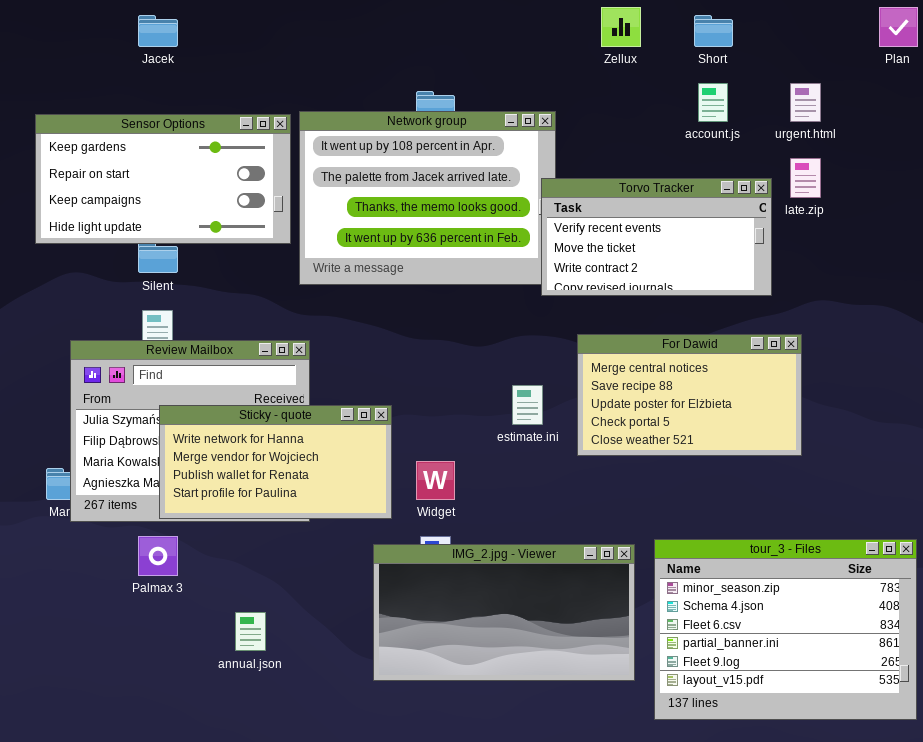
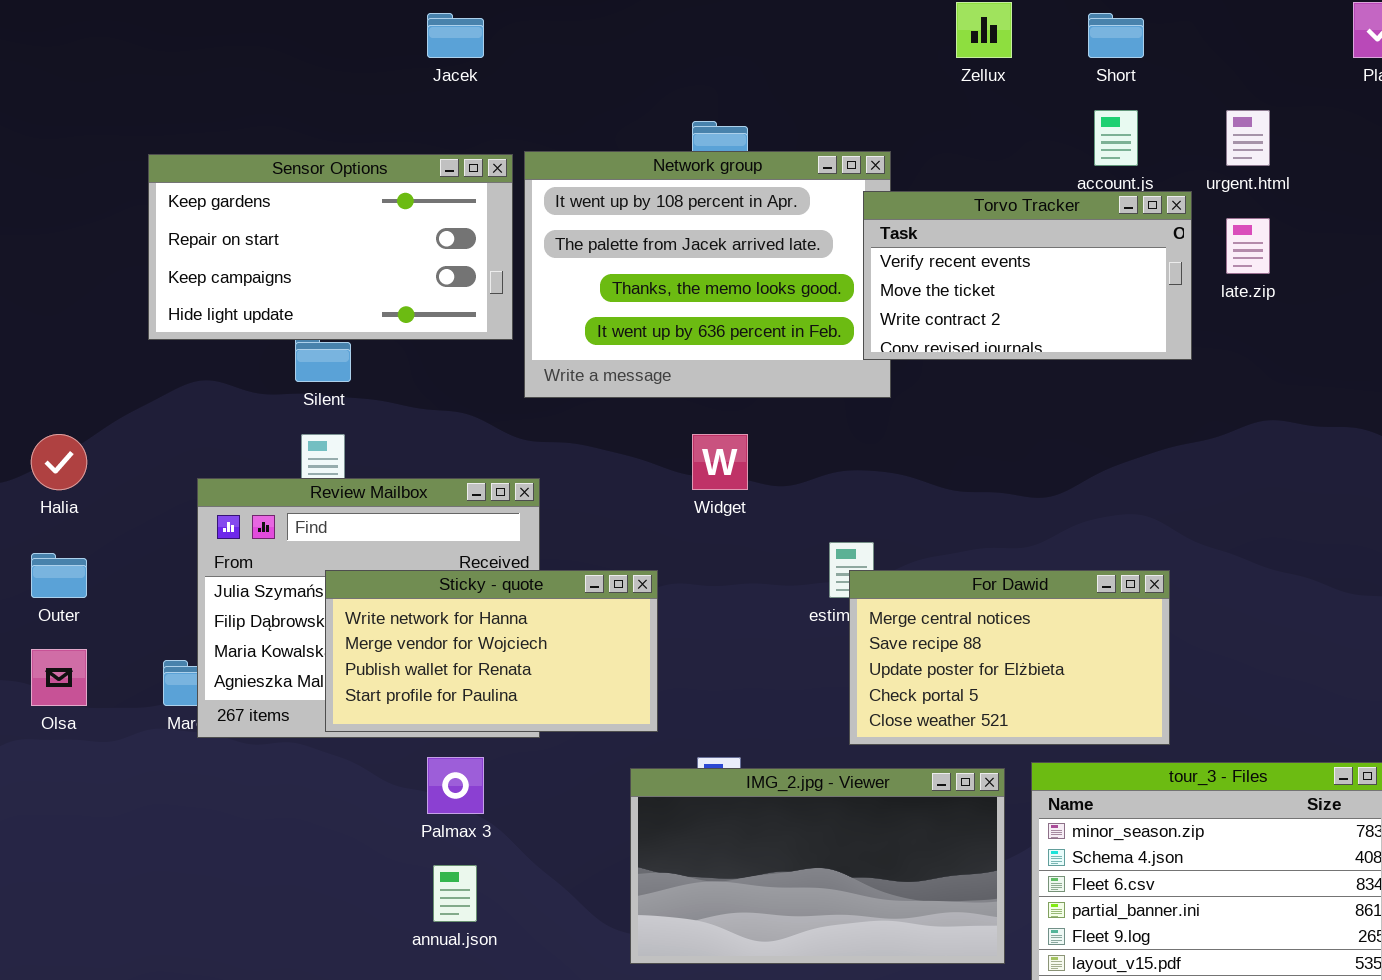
Jacek: [138,15,178,47] -> [427,13,484,58], moved
Torvo Tracker: [541,178,772,296] -> [863,191,1192,360], moved
For Dawid: [577,334,802,456] -> [849,570,1170,745], moved
Widget: [416,461,455,500] -> [692,434,748,490], moved
Palmax 3: [138,536,178,576] -> [427,757,484,814], moved

